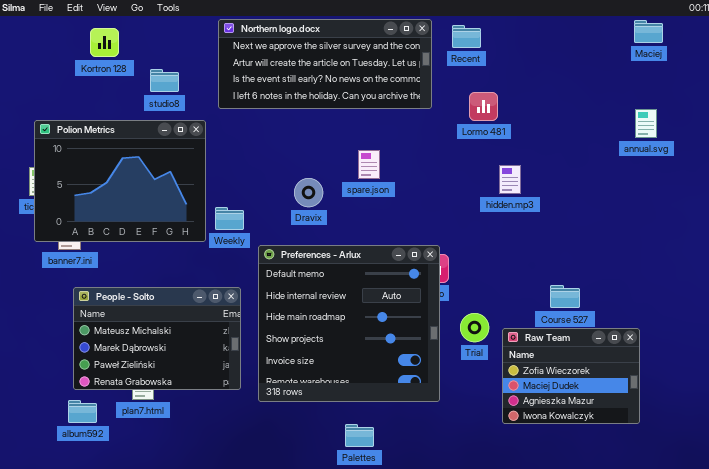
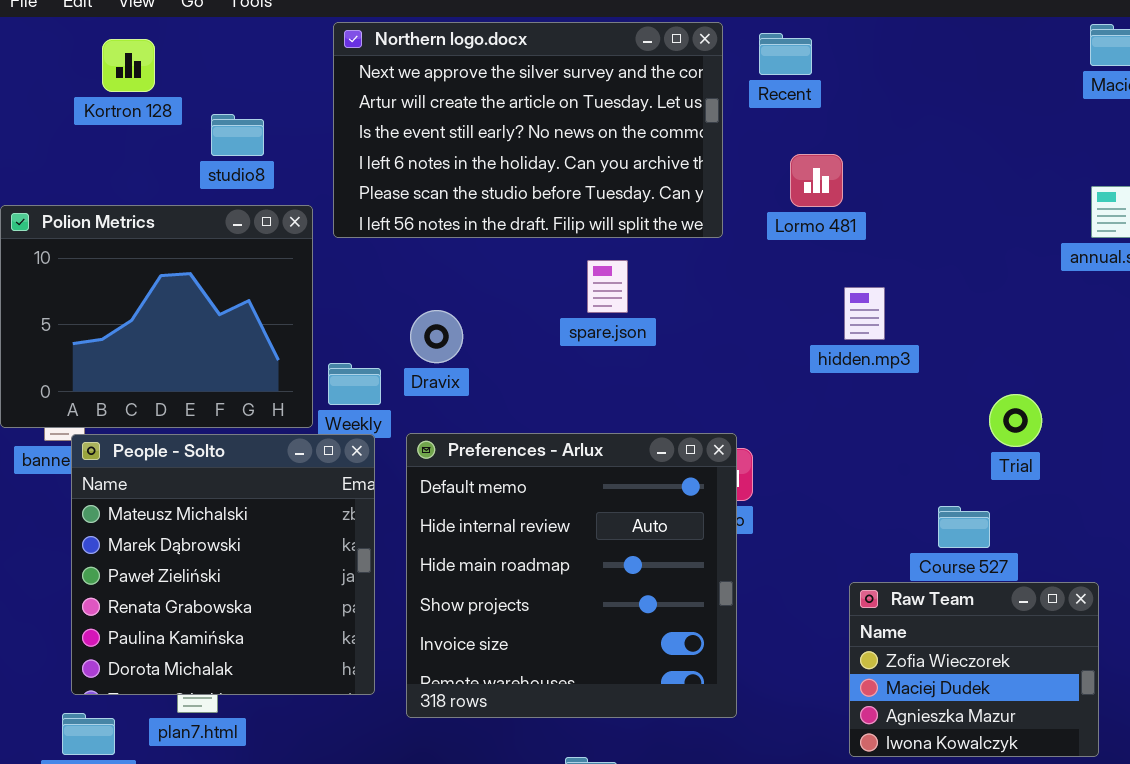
Northern logo.docx: [218,19,432,109] -> [333,22,723,238], resized
Dravix: [294,178,323,207] -> [410,310,463,363], moved
People - Solto: [73,287,241,390] -> [71,434,375,695], resized
Trial: [460,313,489,342] -> [989,394,1042,447], moved

